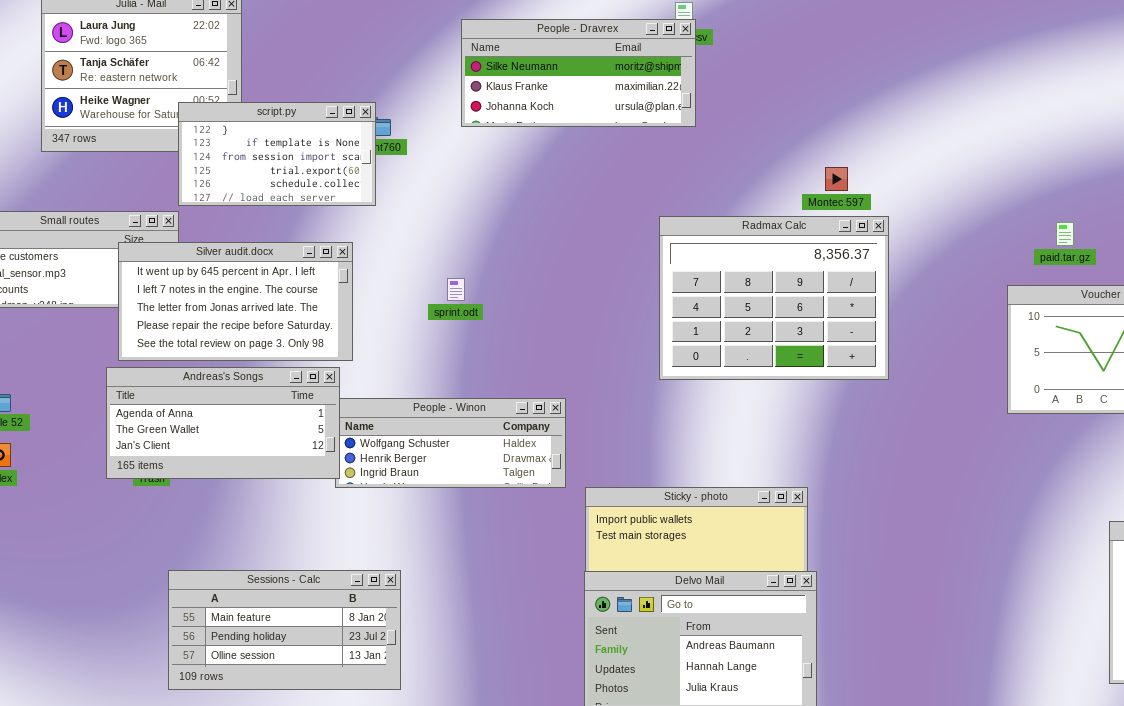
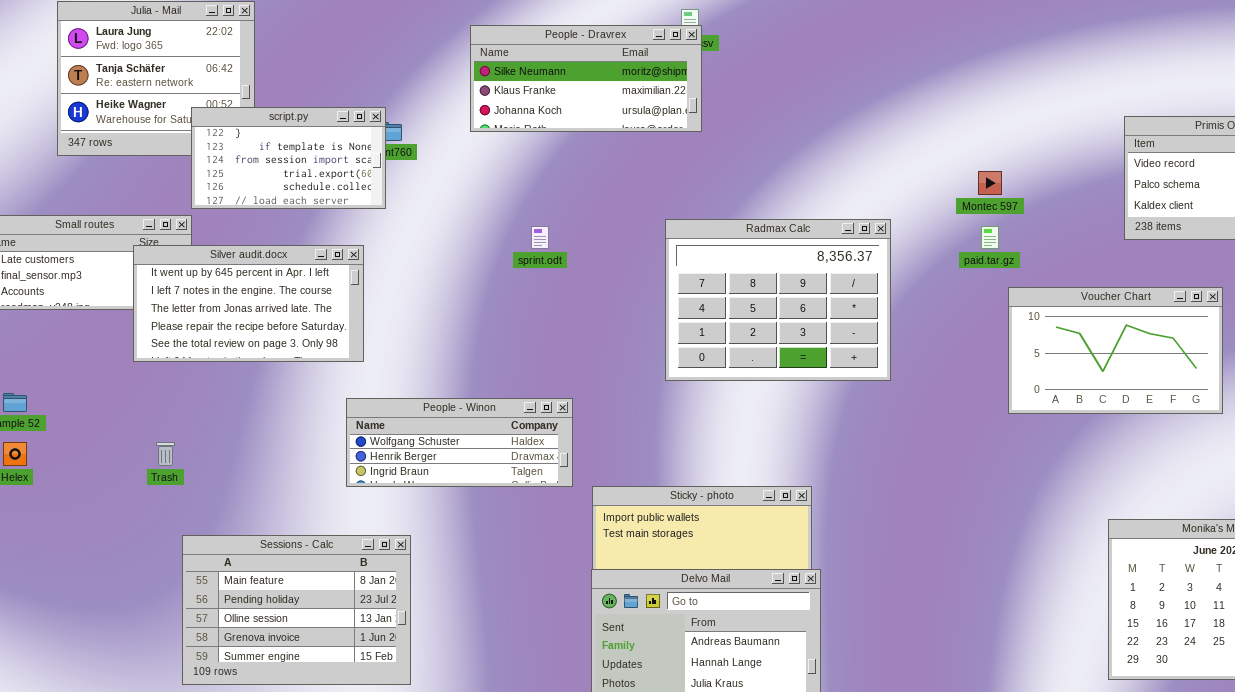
Montec 597: [825,167,848,191] -> [978,171,1002,195], moved
paid.tar.gz: [1056,222,1074,246] -> [981,226,999,249], moved
sprint.odt: [447,278,465,301] -> [531,226,549,249], moved
Andreas's Songs: [106,367,340,479] -> none, closed
Sessions - Calc: [168,570,401,690] -> [182,535,411,685], resized

